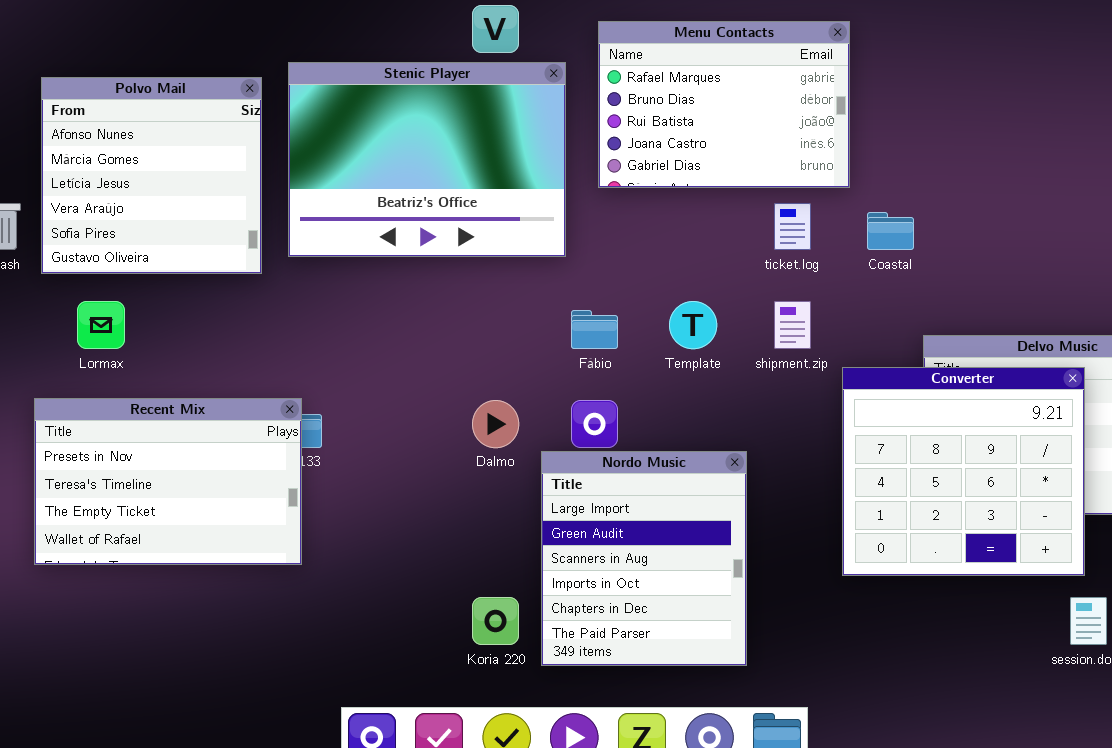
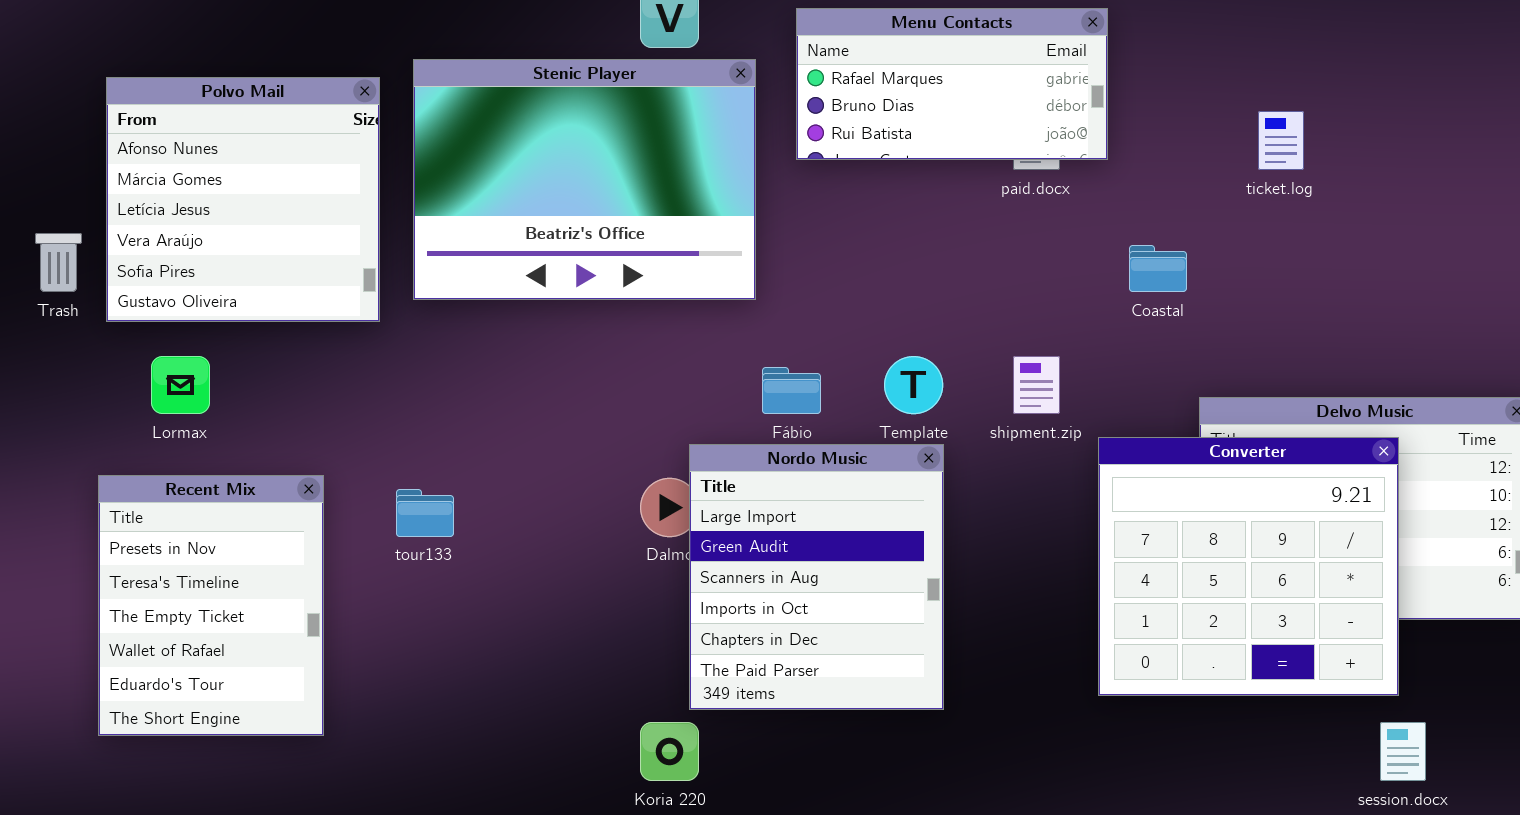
Menu Contacts: [598,21,850,188] -> [796,8,1108,160], resized
ticket.log: [774,203,811,250] -> [1258,111,1304,170], moved
Recent Mix: [34,398,302,565] -> [98,475,324,736], resized
Nordo Music: [541,451,747,666] -> [689,444,944,710], moved

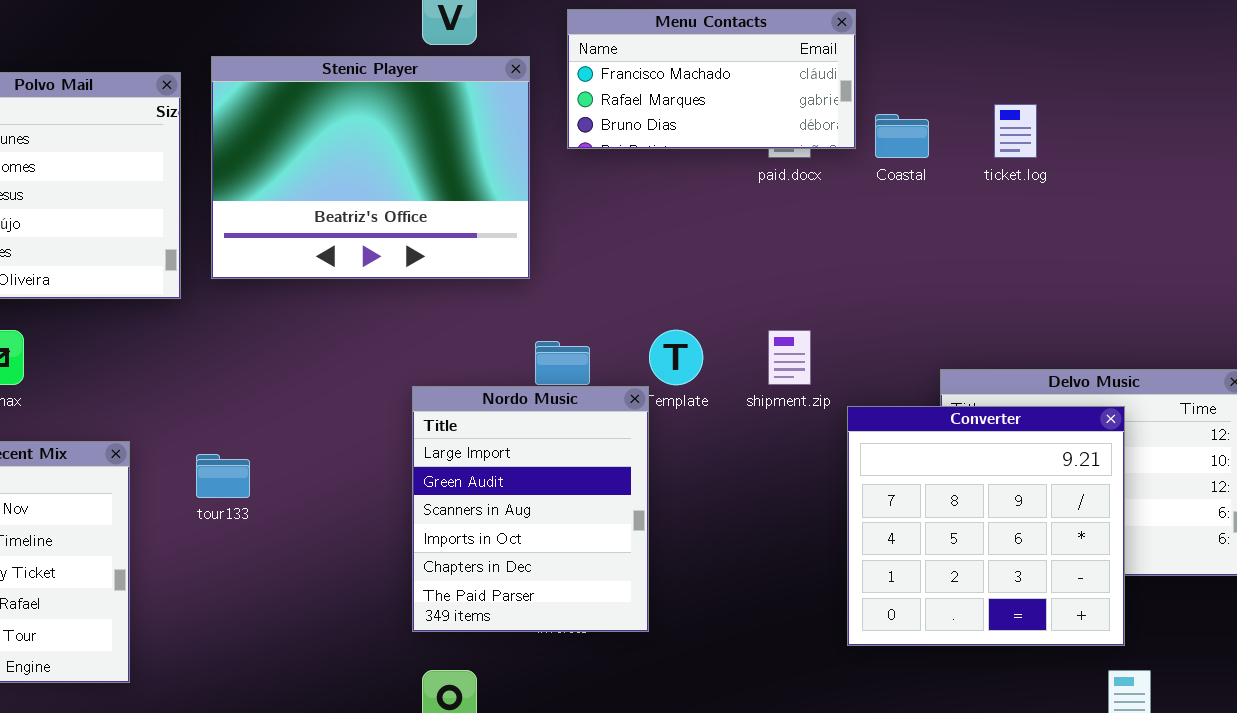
Menu Contacts: [796,8,1108,160] -> [567,9,856,149], scrolled up 1 row
Coastal: [1129,245,1187,292] -> [875,114,929,158], moved
Nordo Music: [689,444,944,710] -> [412,386,649,632], moved

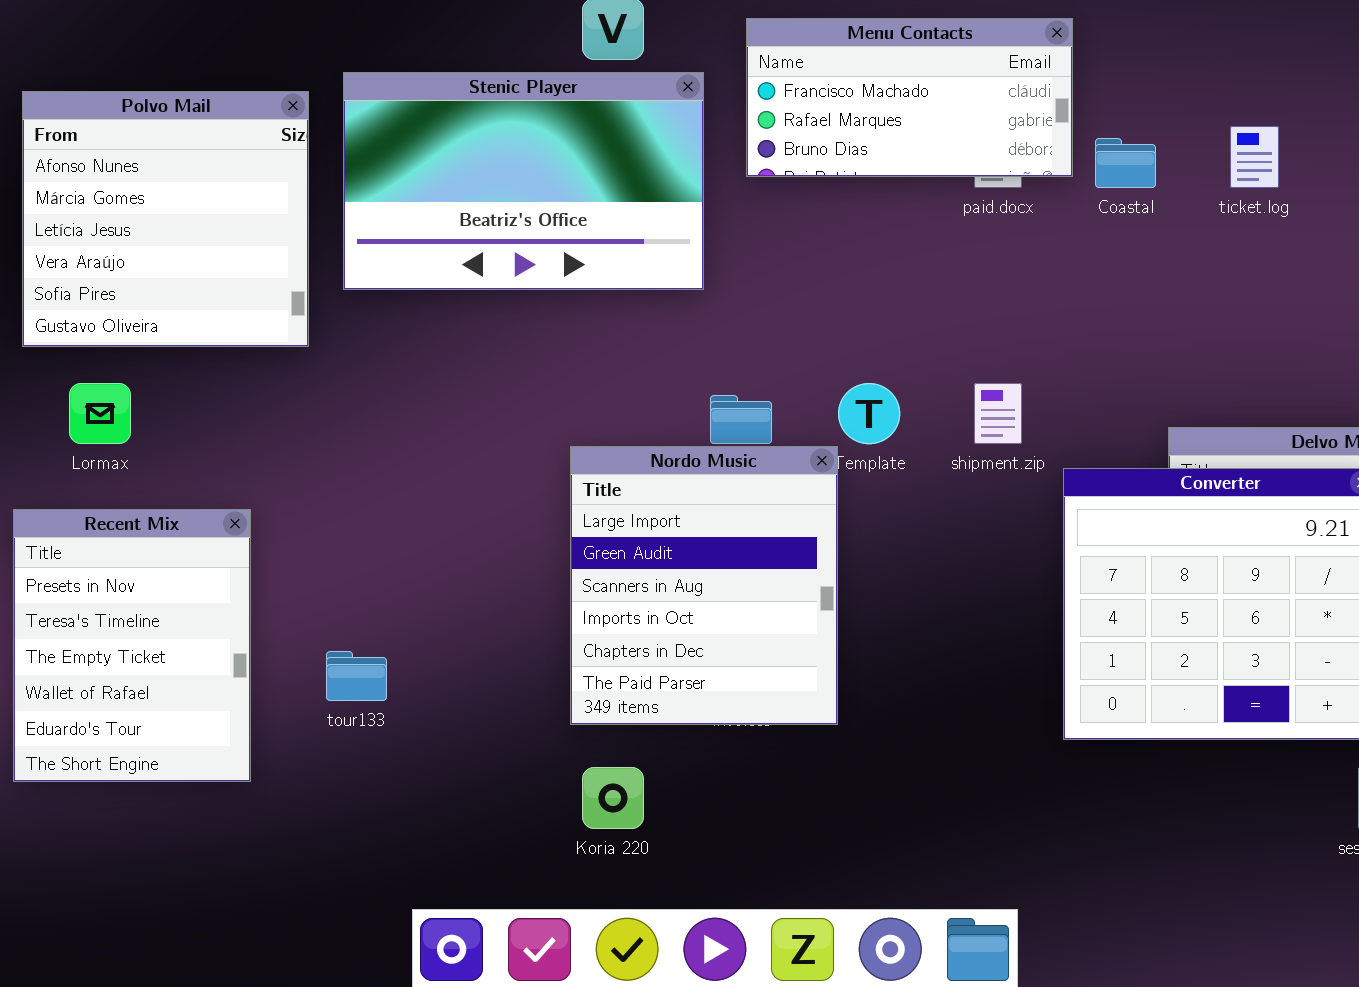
Stenic Player: [211,56,530,279] -> [343,72,704,290], resized
tour133: [196,454,250,498] -> [326,651,387,701], moved

